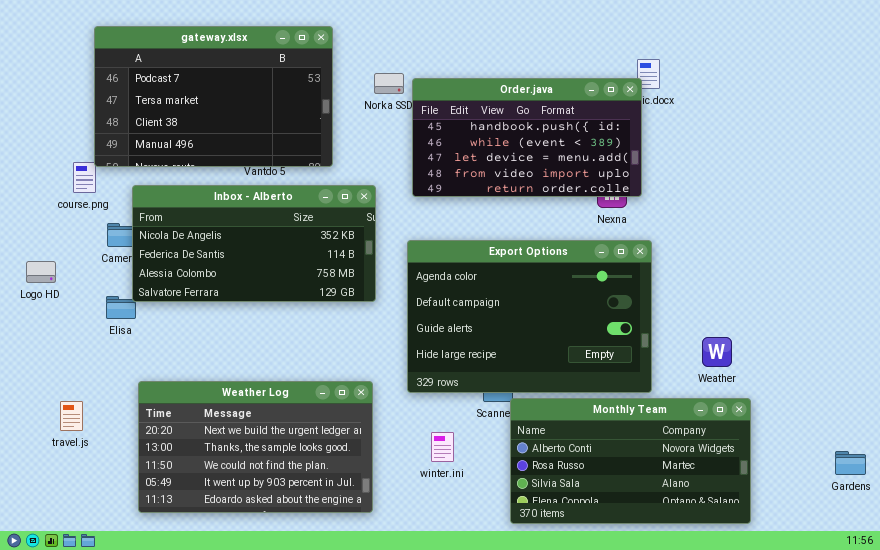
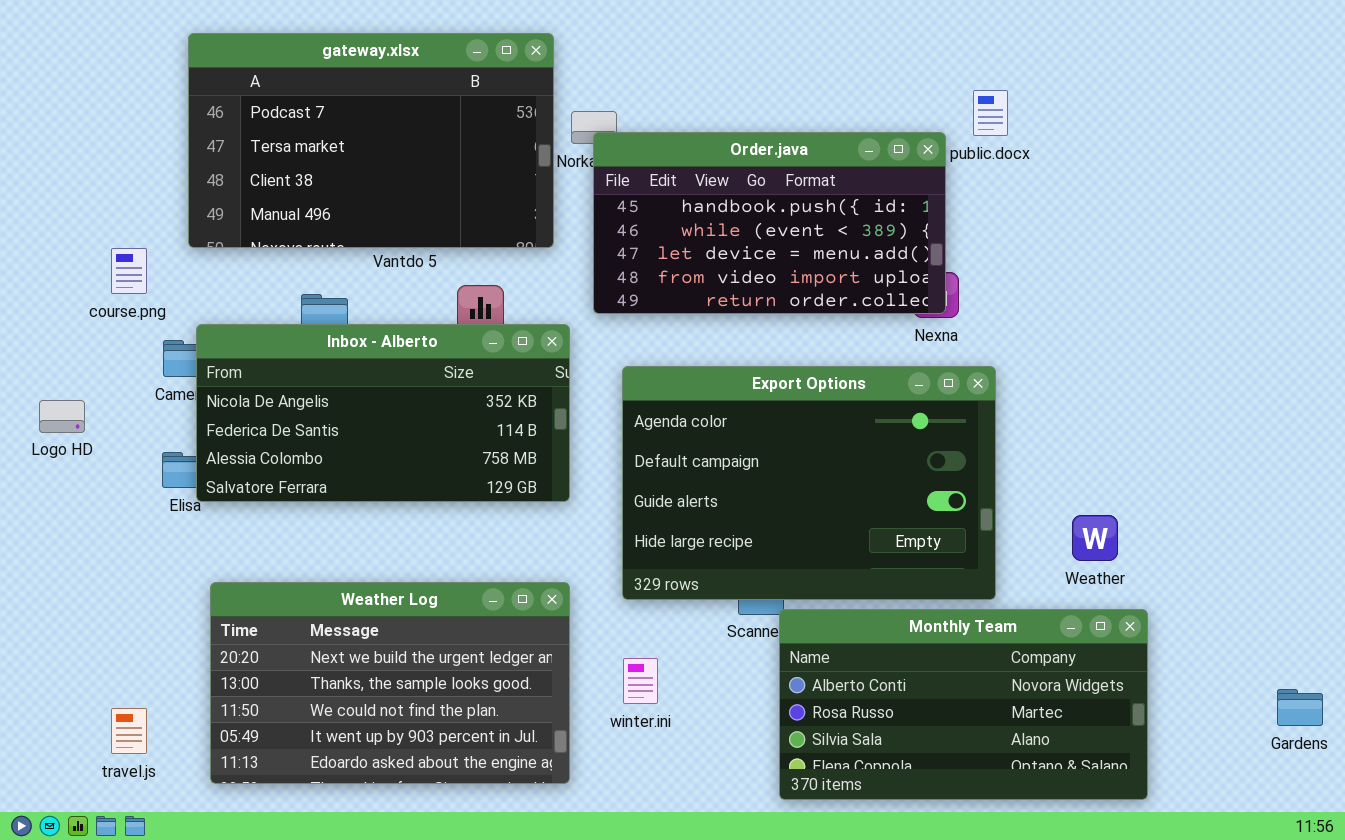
gateway.xlsx: [94,26,333,167] -> [188,33,554,248], moved
Order.java: [412,78,642,197] -> [593,132,946,314], moved
Inbox - Alberto: [132,185,376,302] -> [196,324,570,502], moved
travel.js: [60,401,83,431] -> [111,708,147,754], moved
winter.ini: [431,432,454,462] -> [623,658,658,704], moved

